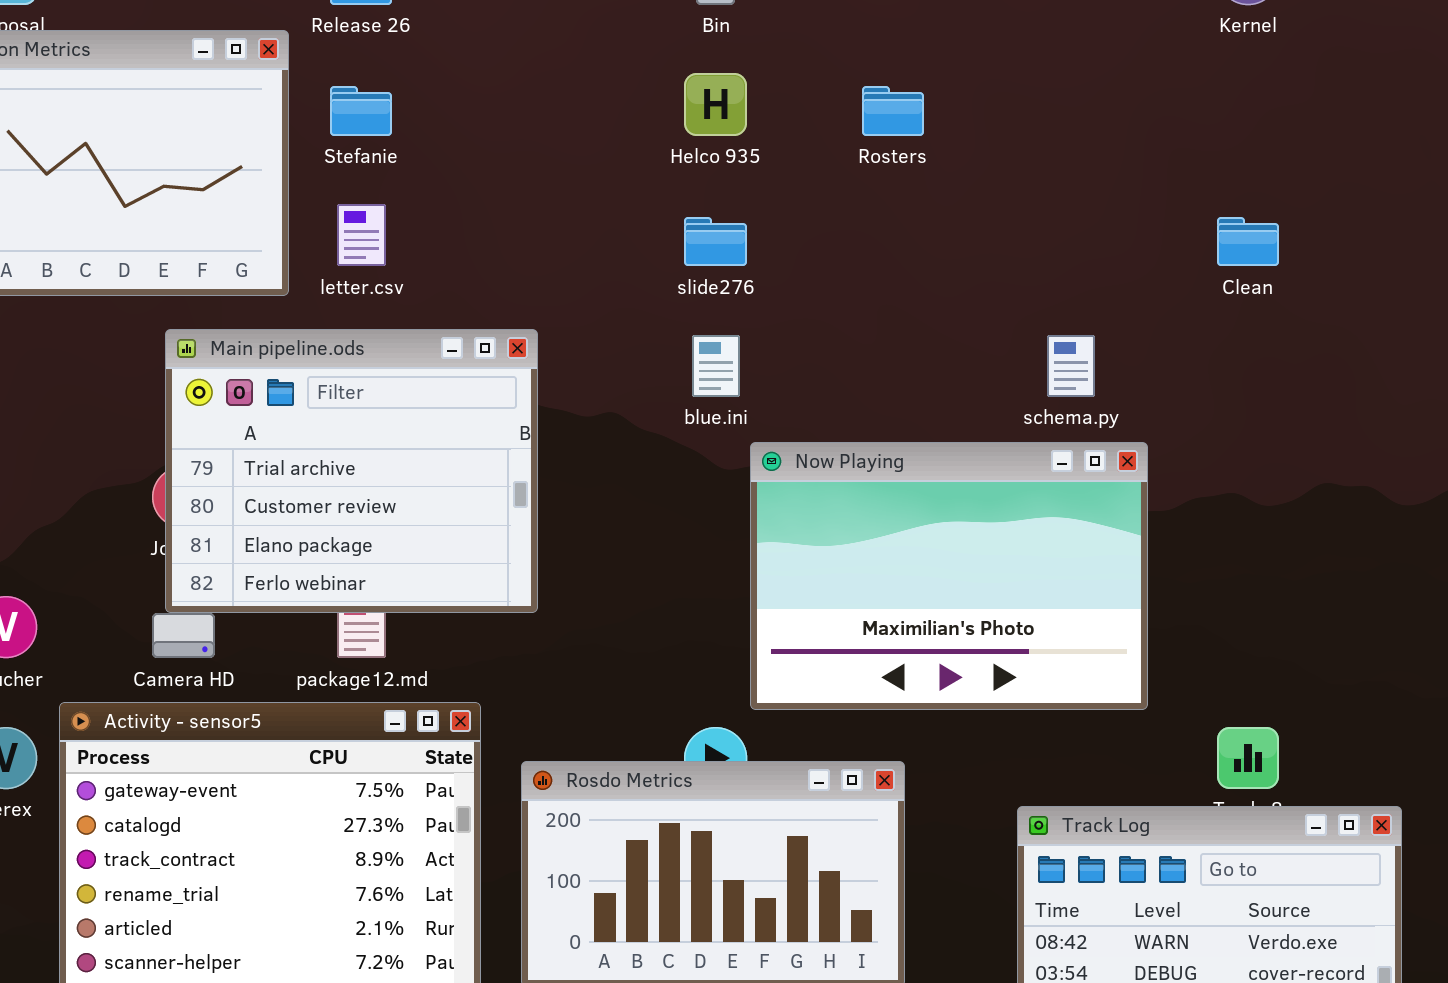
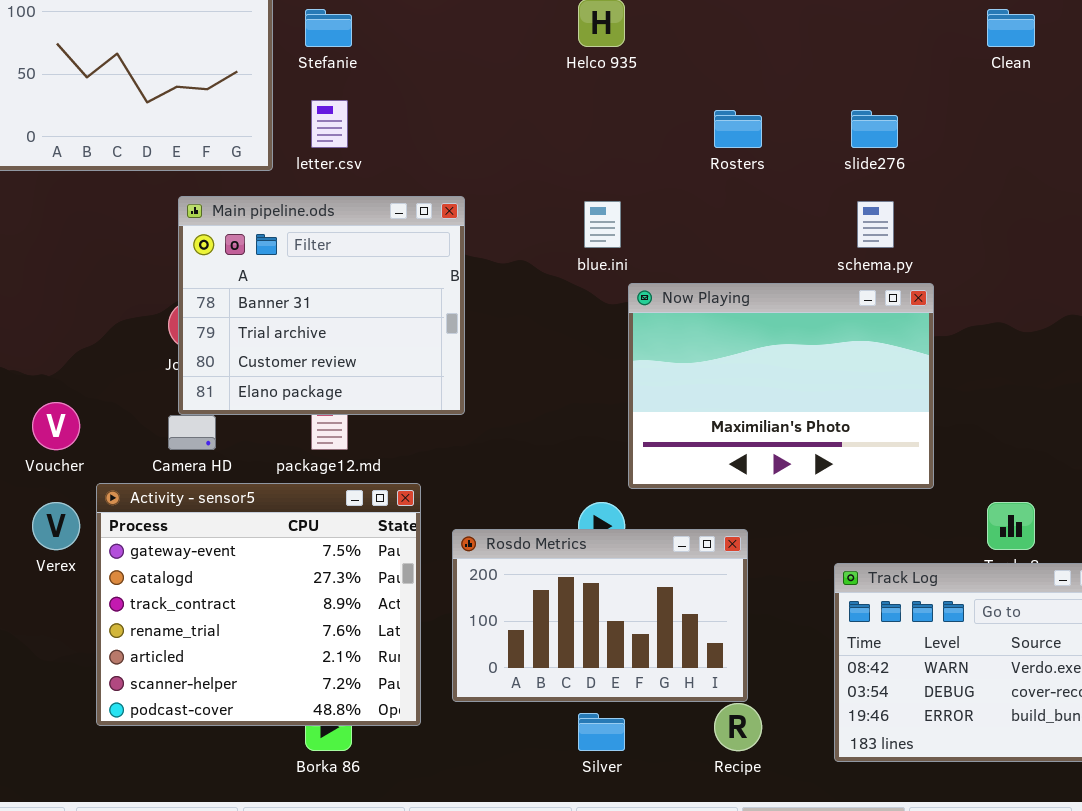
Rosters: [862,86,924,136] -> [714,110,762,148], moved
slide276: [684,217,747,266] -> [851,110,898,148], moved
Clean: [1217,217,1279,266] -> [987,9,1035,47], moved
Main pipeline.ods: [165,329,538,613] -> [178,196,465,415], scrolled up 1 row

